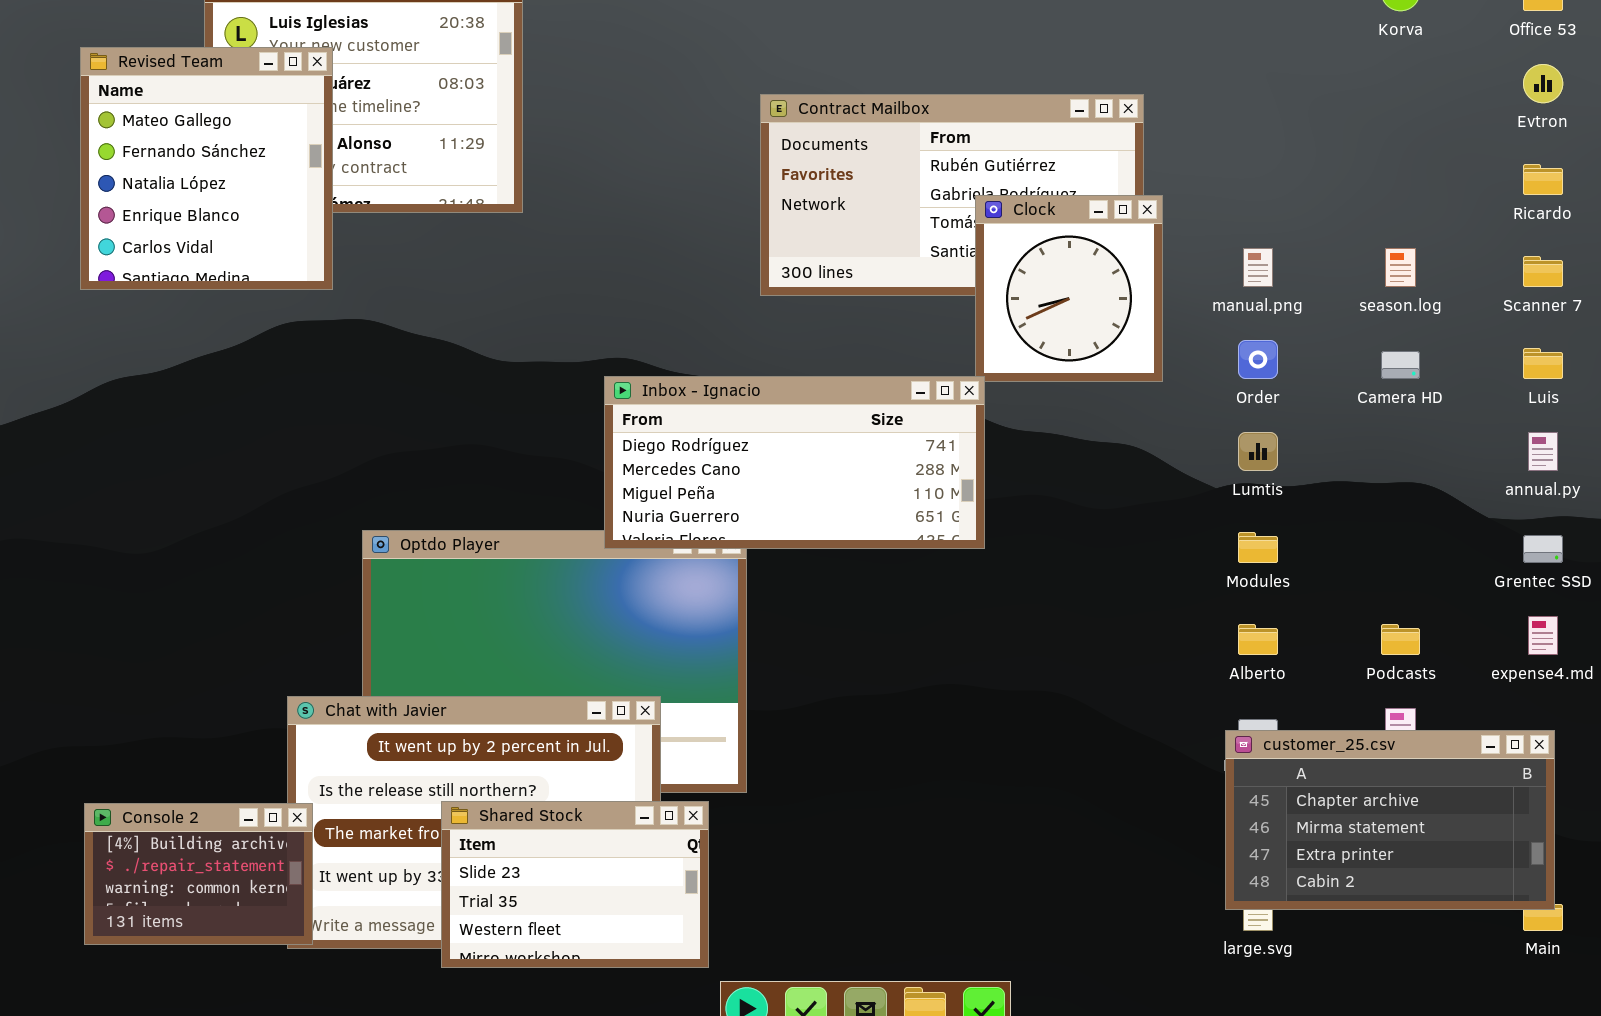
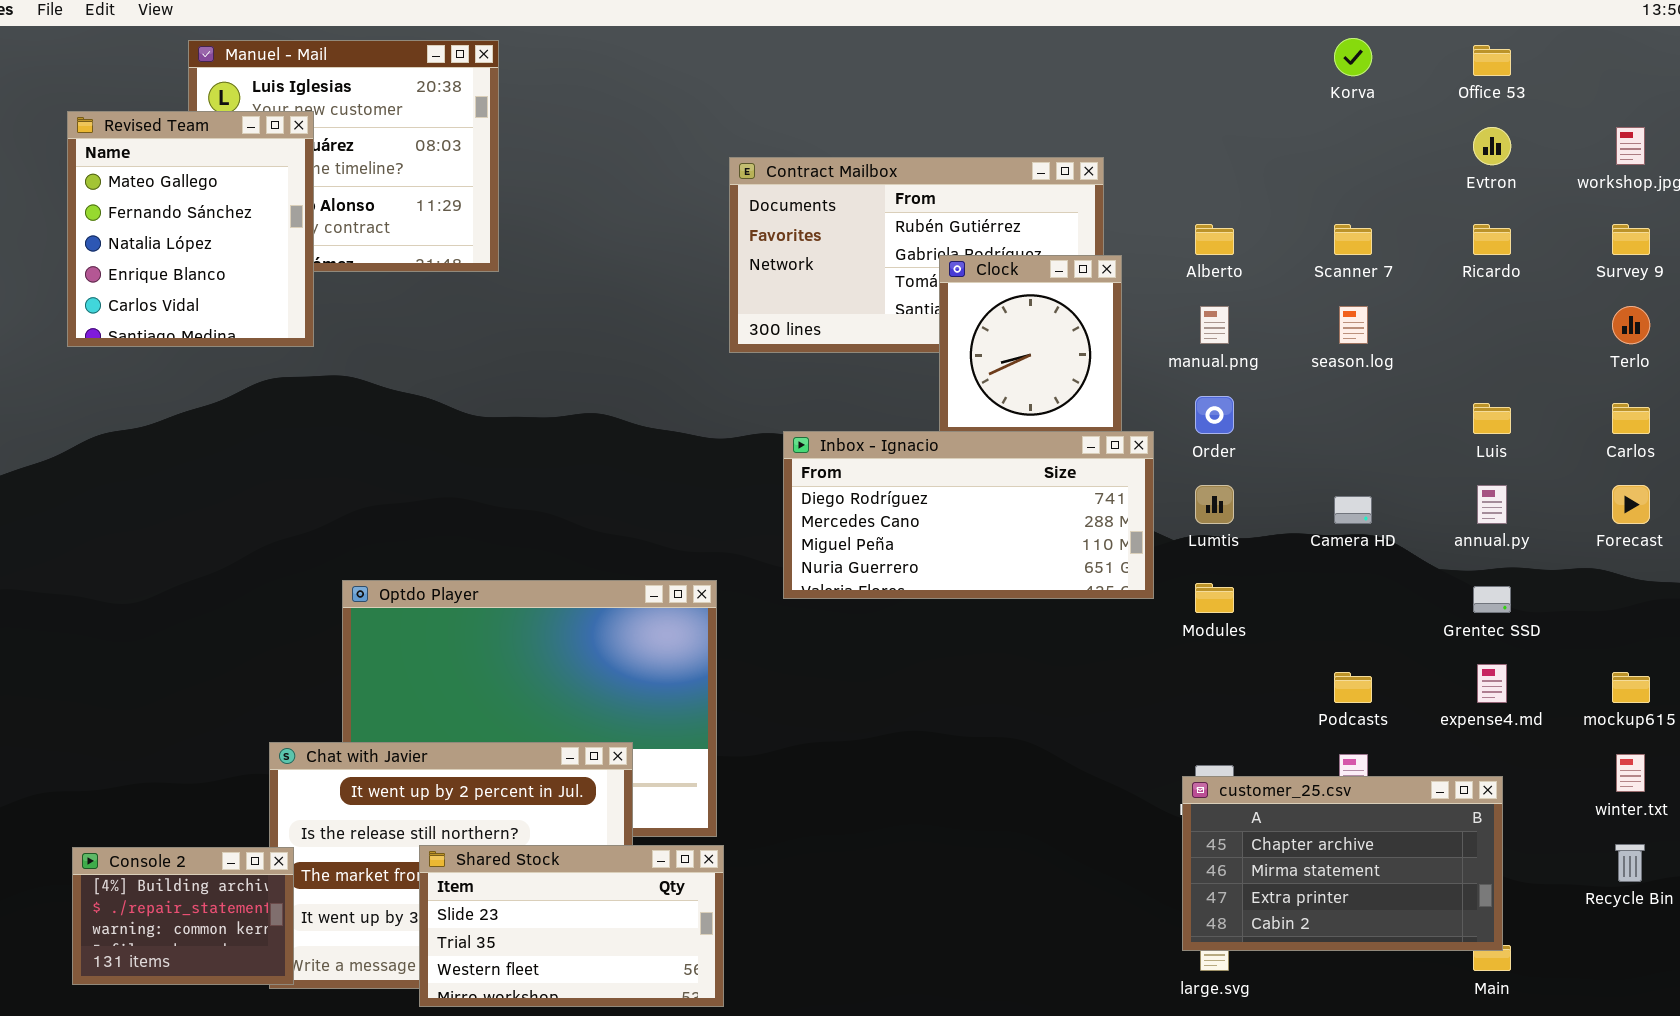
Scanner 7: [1523,256,1563,287] -> [1334,224,1372,255], moved
Camera HD: [1381,351,1420,379] -> [1334,496,1372,524], moved
Inbox - Ignacio: [604,376,985,549] -> [783,431,1154,599], moved
Alberto: [1238,624,1278,655] -> [1195,224,1234,255], moved
Shared Stock: [441,801,709,968] -> [419,845,724,1007], resized

